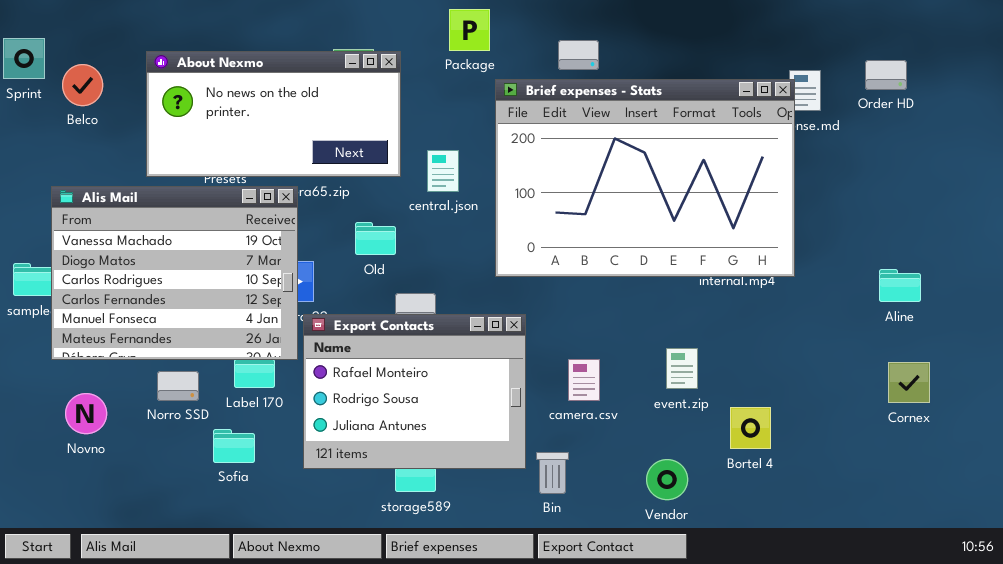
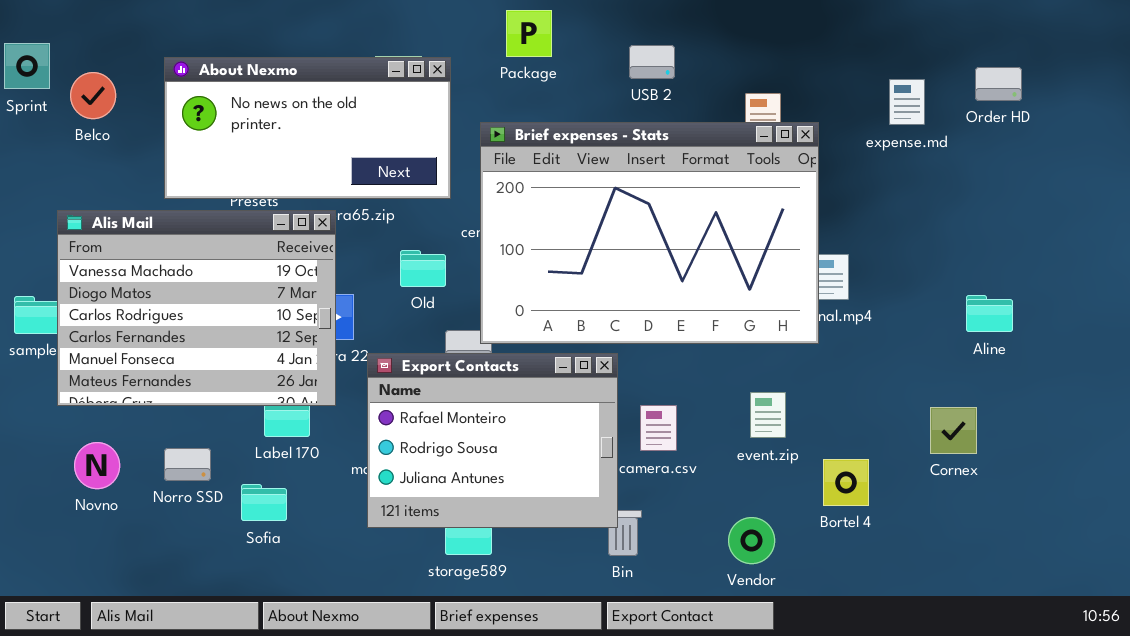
Brief expenses - Stats: [495,79,795,277] -> [480,122,819,344], moved
Aline: [879,269,921,302] -> [966,295,1013,332], moved
Export Contacts: [303,314,526,469] -> [367,353,618,528], moved
Cornex: [888,362,930,403] -> [930,407,977,454], moved
Norro SSD: [157,371,199,401] -> [164,448,211,481], moved

